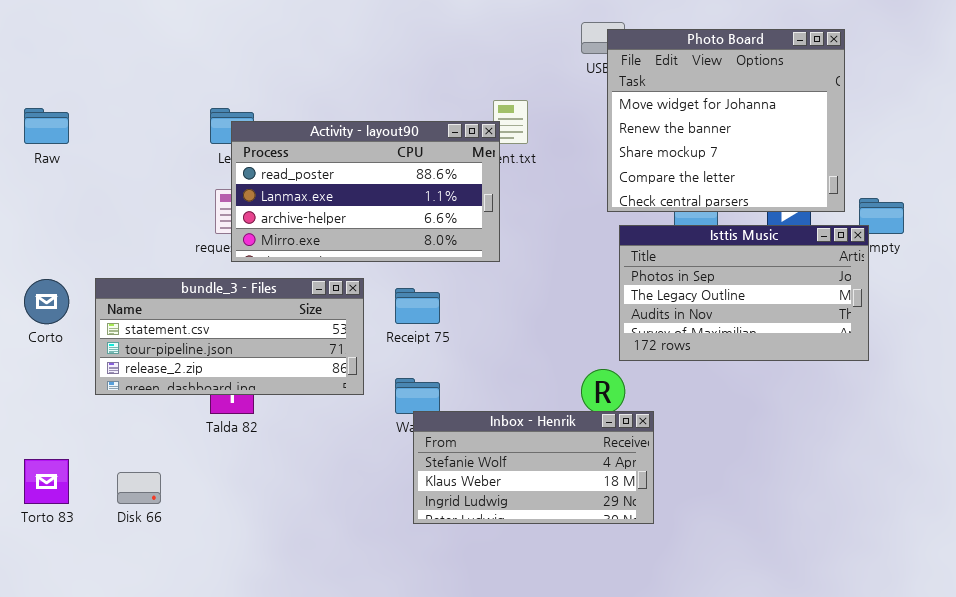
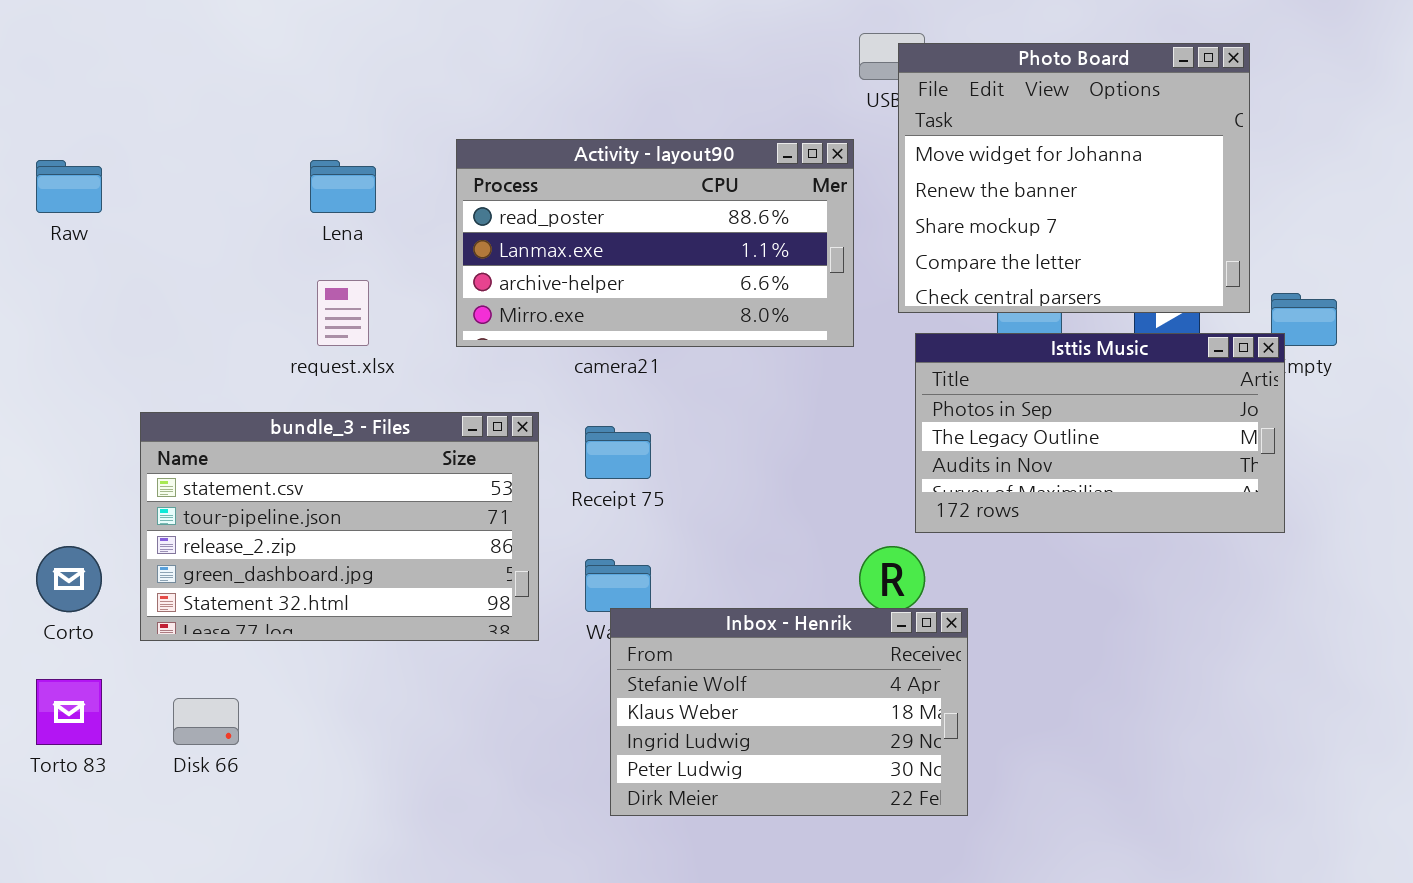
Activity - layout90: [231,121,500,262] -> [456,139,854,347], moved
bundle_3 - Files: [95,278,364,395] -> [140,412,539,641], resized
Corto: [24,279,69,324] -> [36,546,102,612], moved
Inbox - Henrik: [413,411,654,524] -> [610,608,968,816], resized

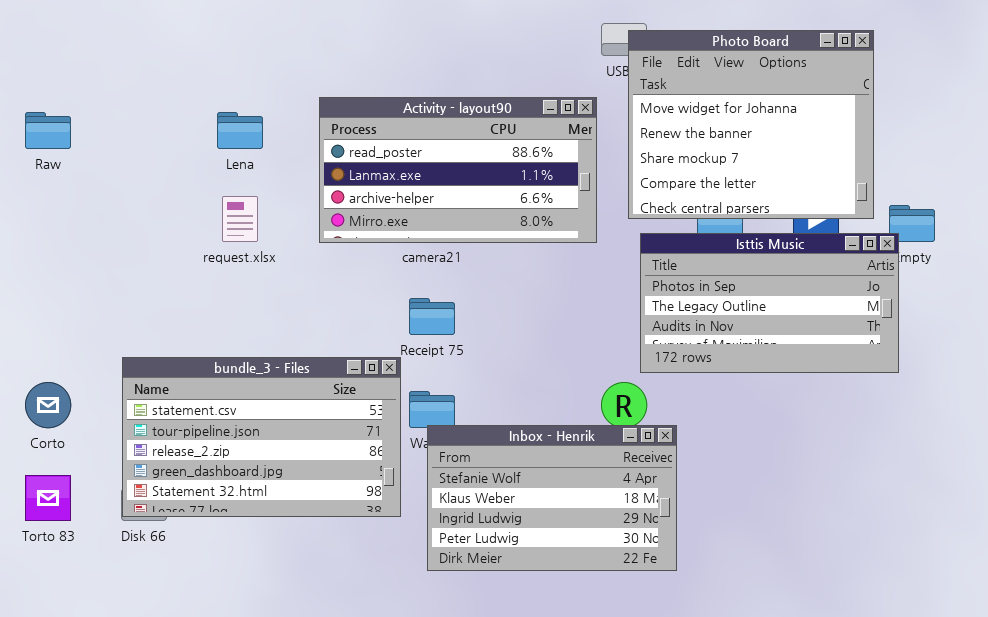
bundle_3 - Files: [140,412,539,641] -> [122,357,401,517], moved

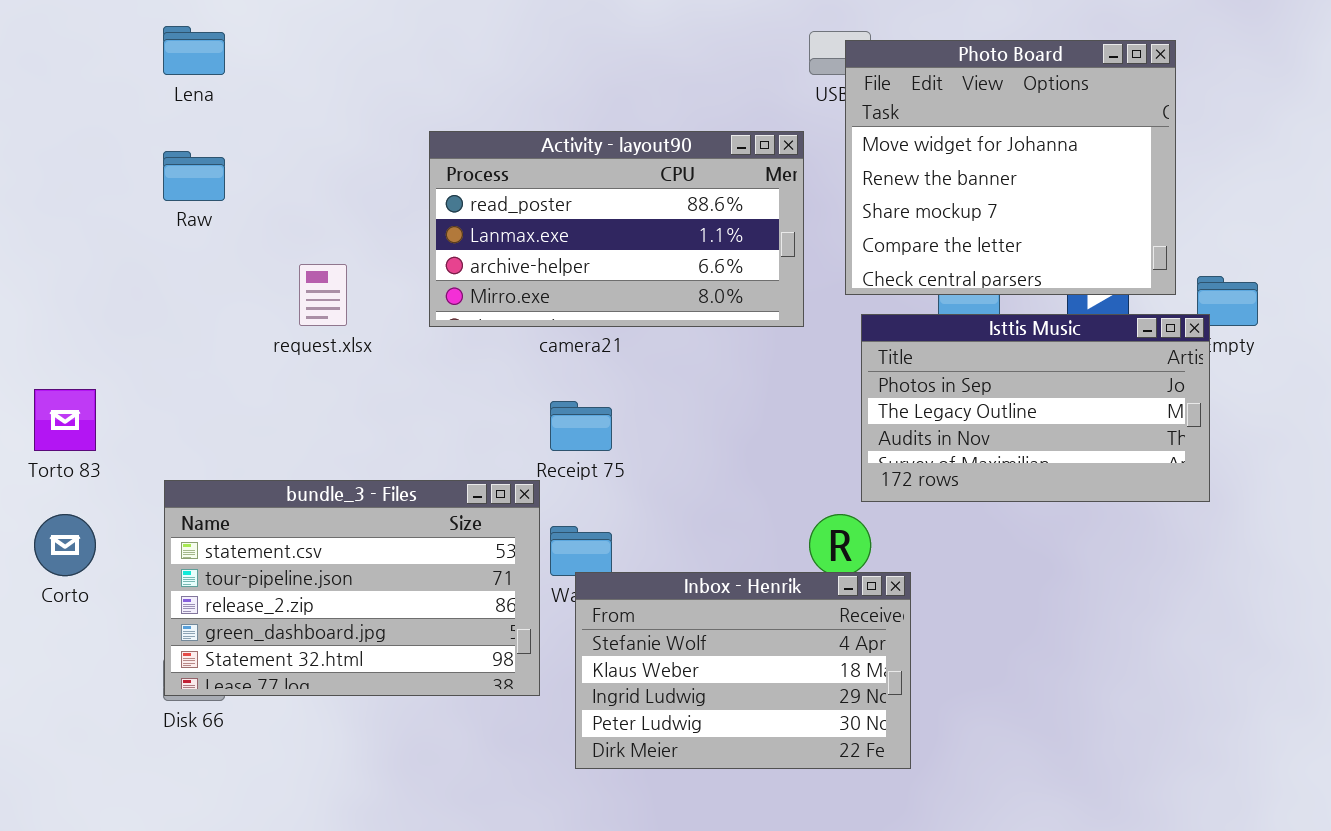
Raw: [25,112,71,149] -> [163,151,225,201], moved
Lena: [217,112,263,149] -> [163,26,225,75], moved
Torto 83: [25,475,71,521] -> [34,389,96,451], moved

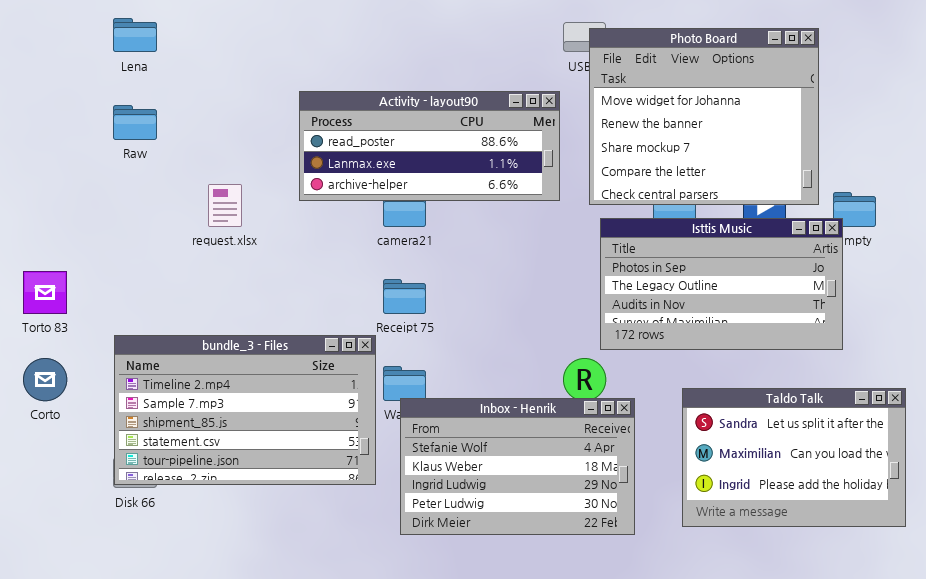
Activity - layout90: [429,131,804,327] -> [299,91,560,201], resized
bundle_3 - Files: [164,480,540,696] -> [114,335,376,485], scrolled up 3 rows
Taldo Talk: none -> [682,388,906,527], opened

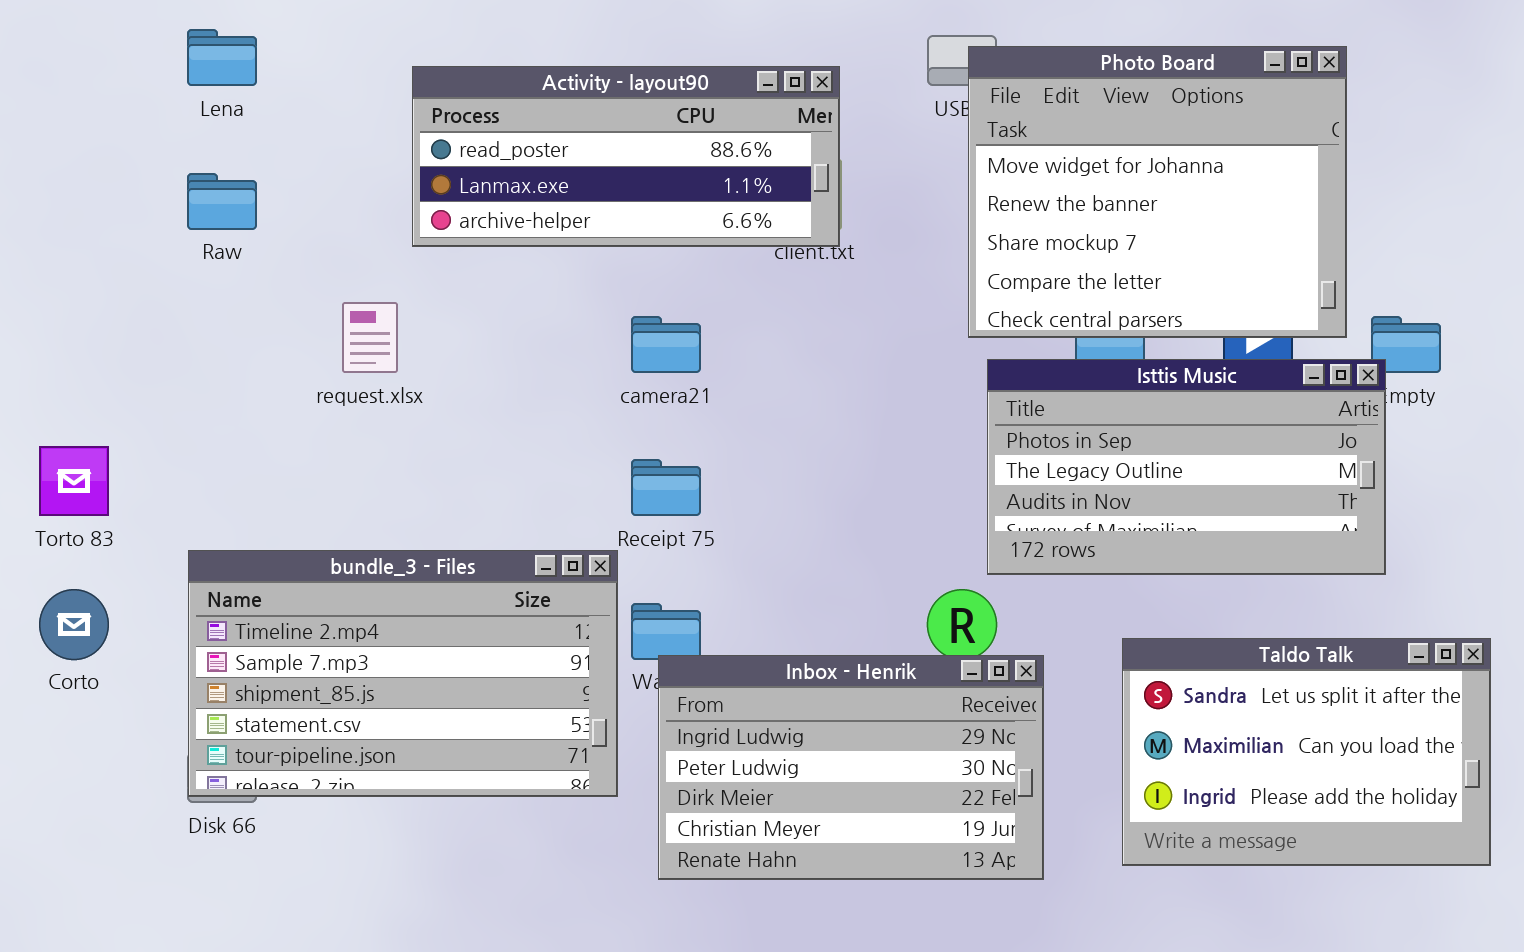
Activity - layout90: [299,91,560,201] -> [412,66,840,247], moved
Inbox - Henrik: [400,398,635,535] -> [658,655,1044,880], scrolled down 2 rows

